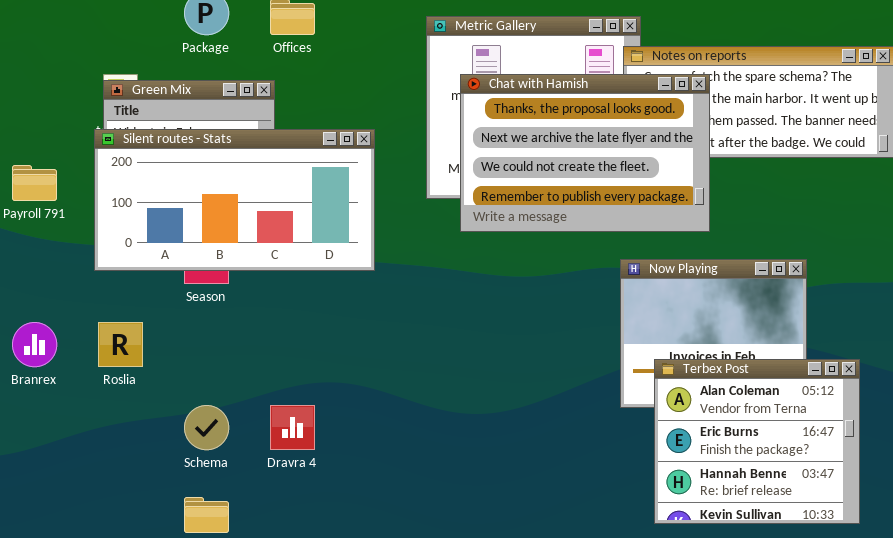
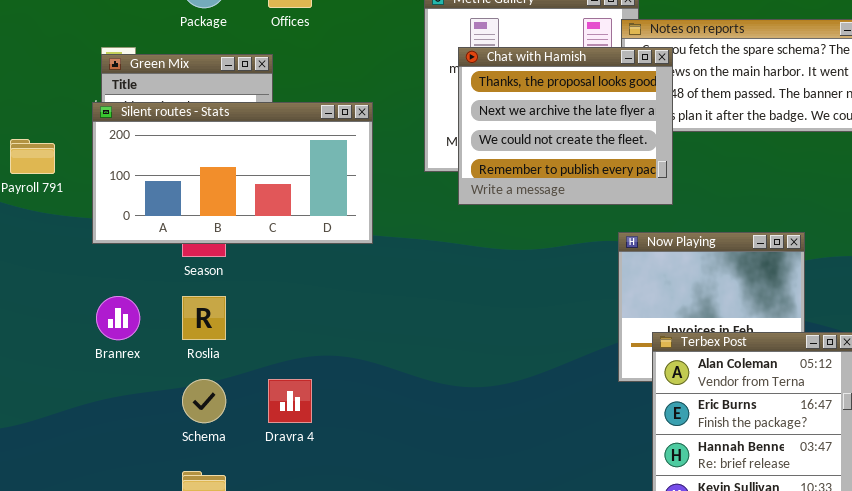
Chat with Hamish: [460,74,710,232] -> [458,47,673,205], resized
Branrex: [12,322,57,367] -> [96,296,140,340], moved
Roslia: [98,322,143,367] -> [182,296,226,340], moved

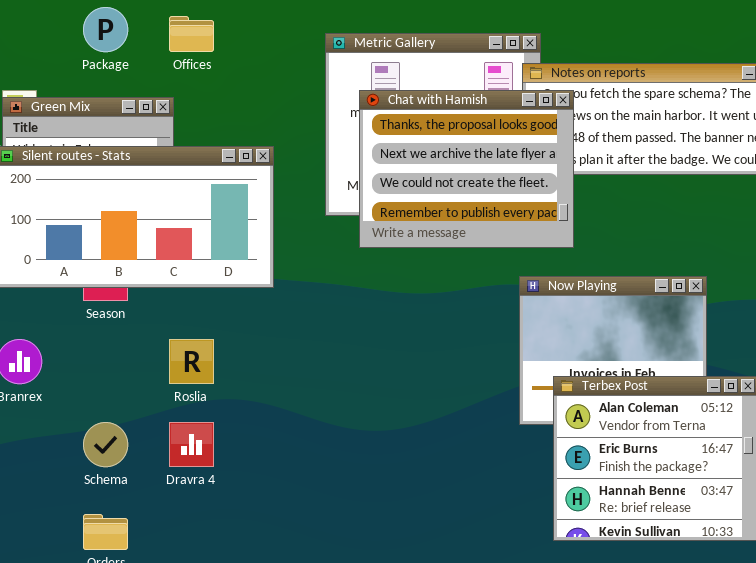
Roslia: [182,296,226,340] -> [169,339,214,384], moved

